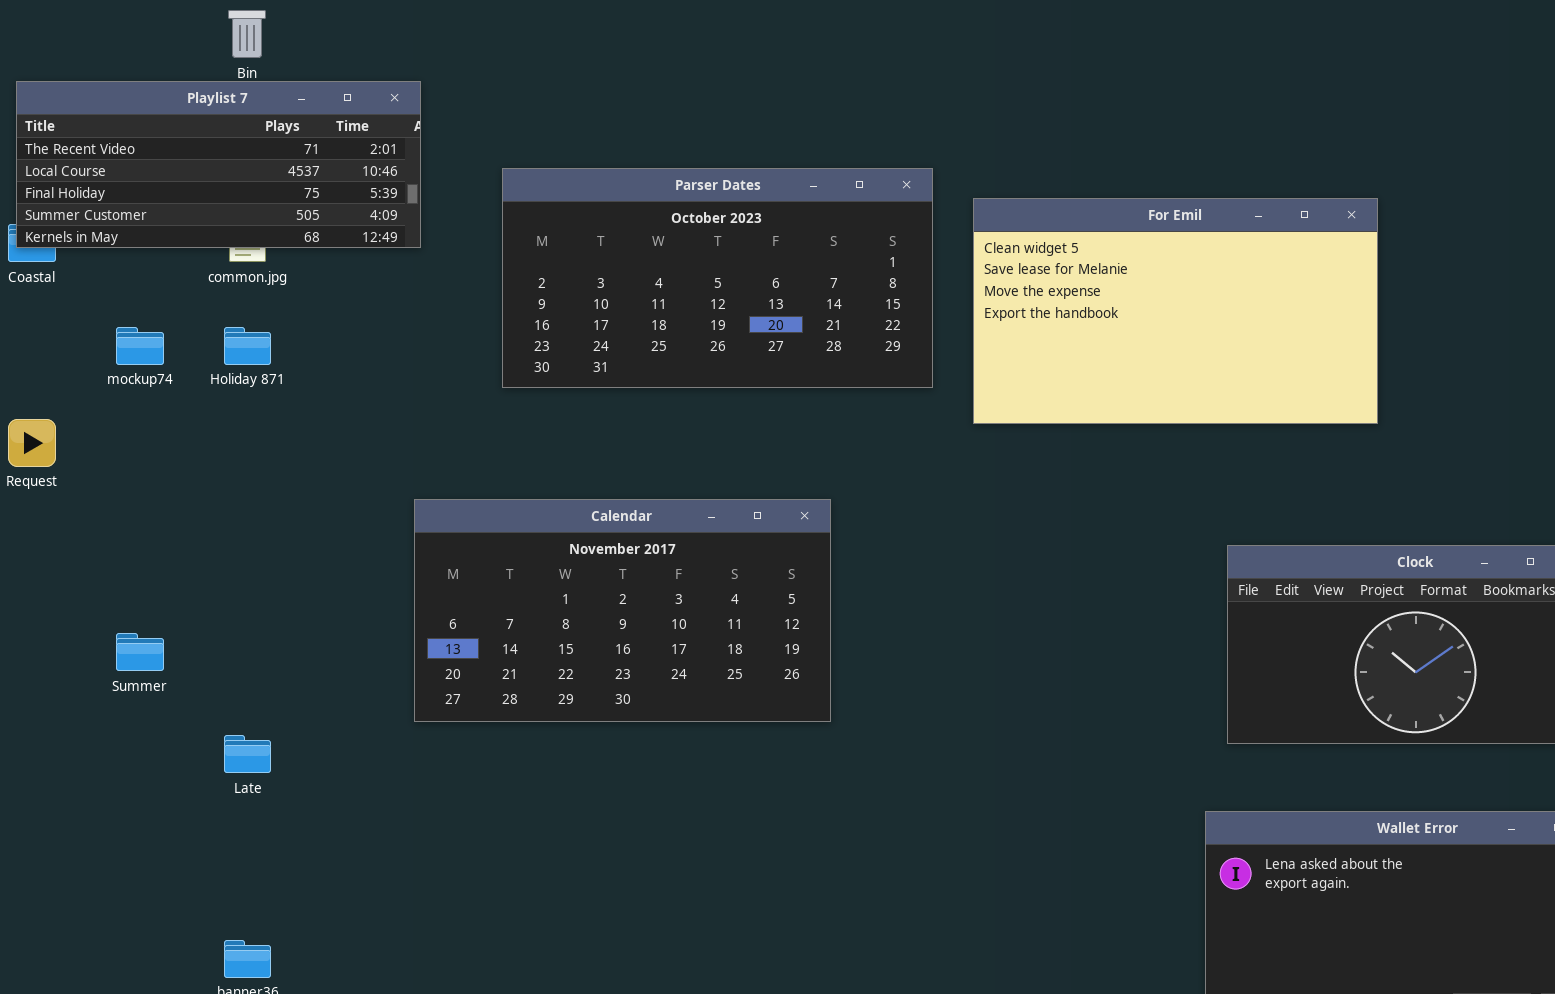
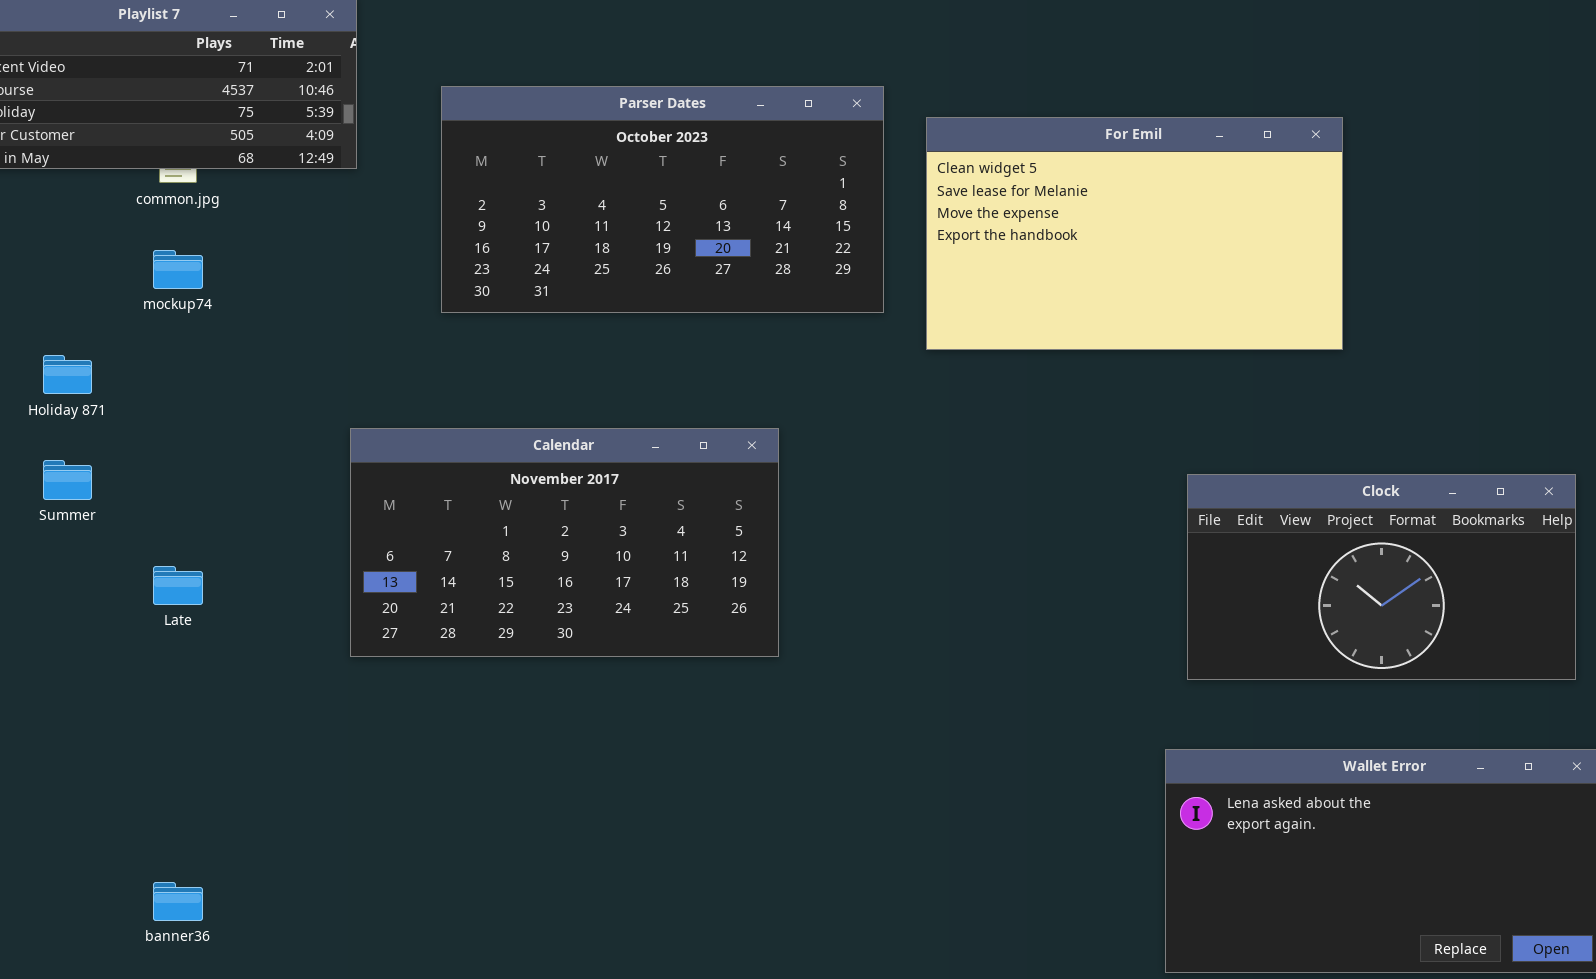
mockup74: [116,327,164,365] -> [153,250,203,289], moved
Holiday 871: [224,327,271,365] -> [43,355,92,394], moved
Summer: [116,633,164,671] -> [43,460,92,500], moved
Late: [224,735,271,773] -> [153,566,203,605], moved

